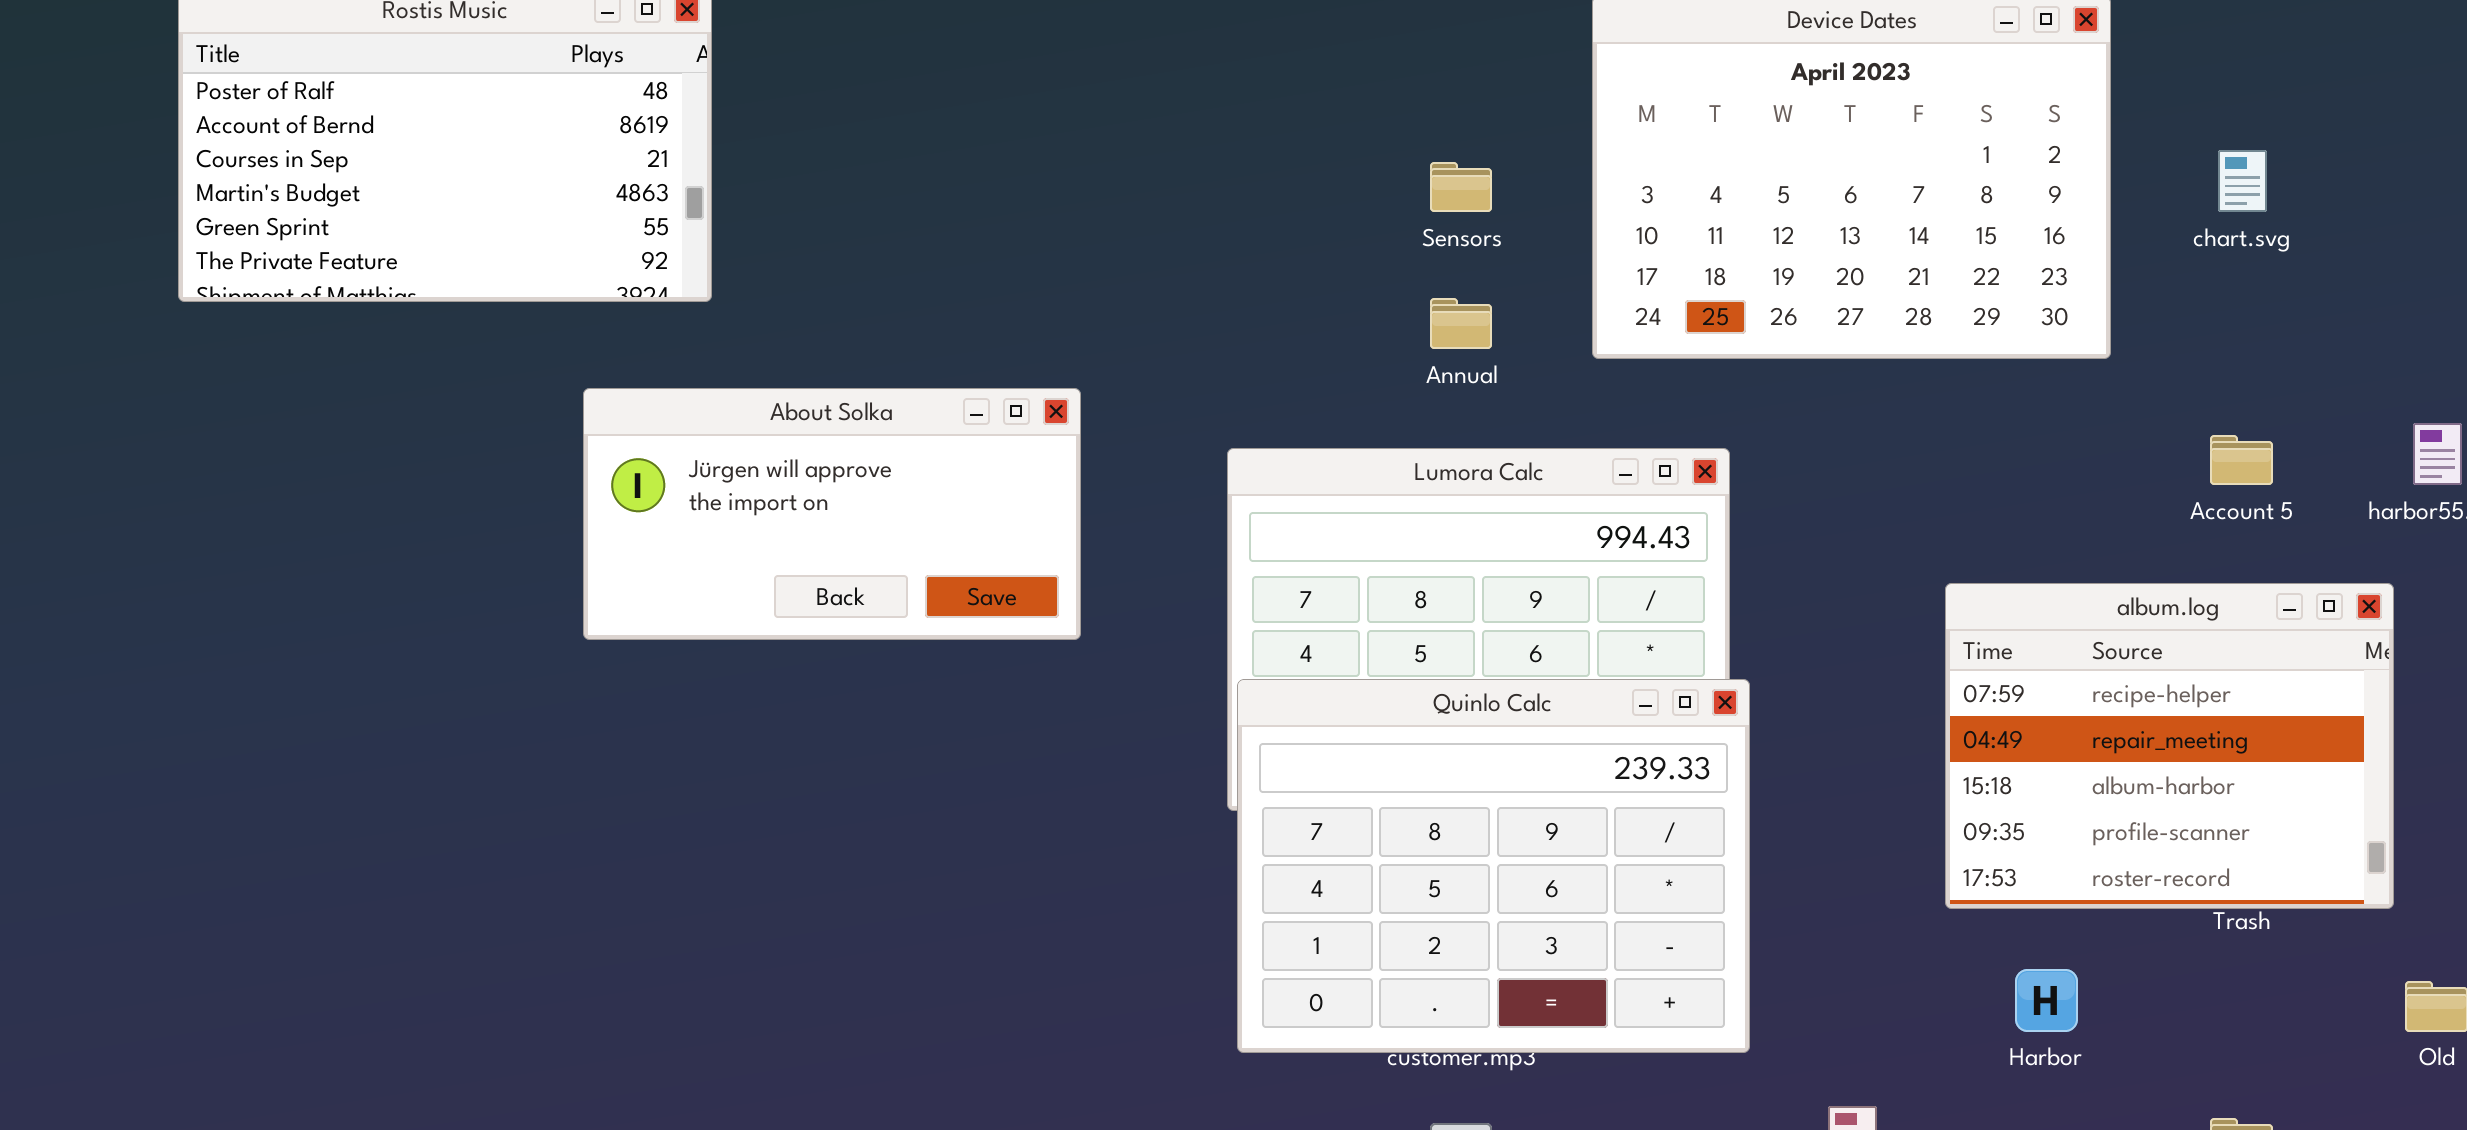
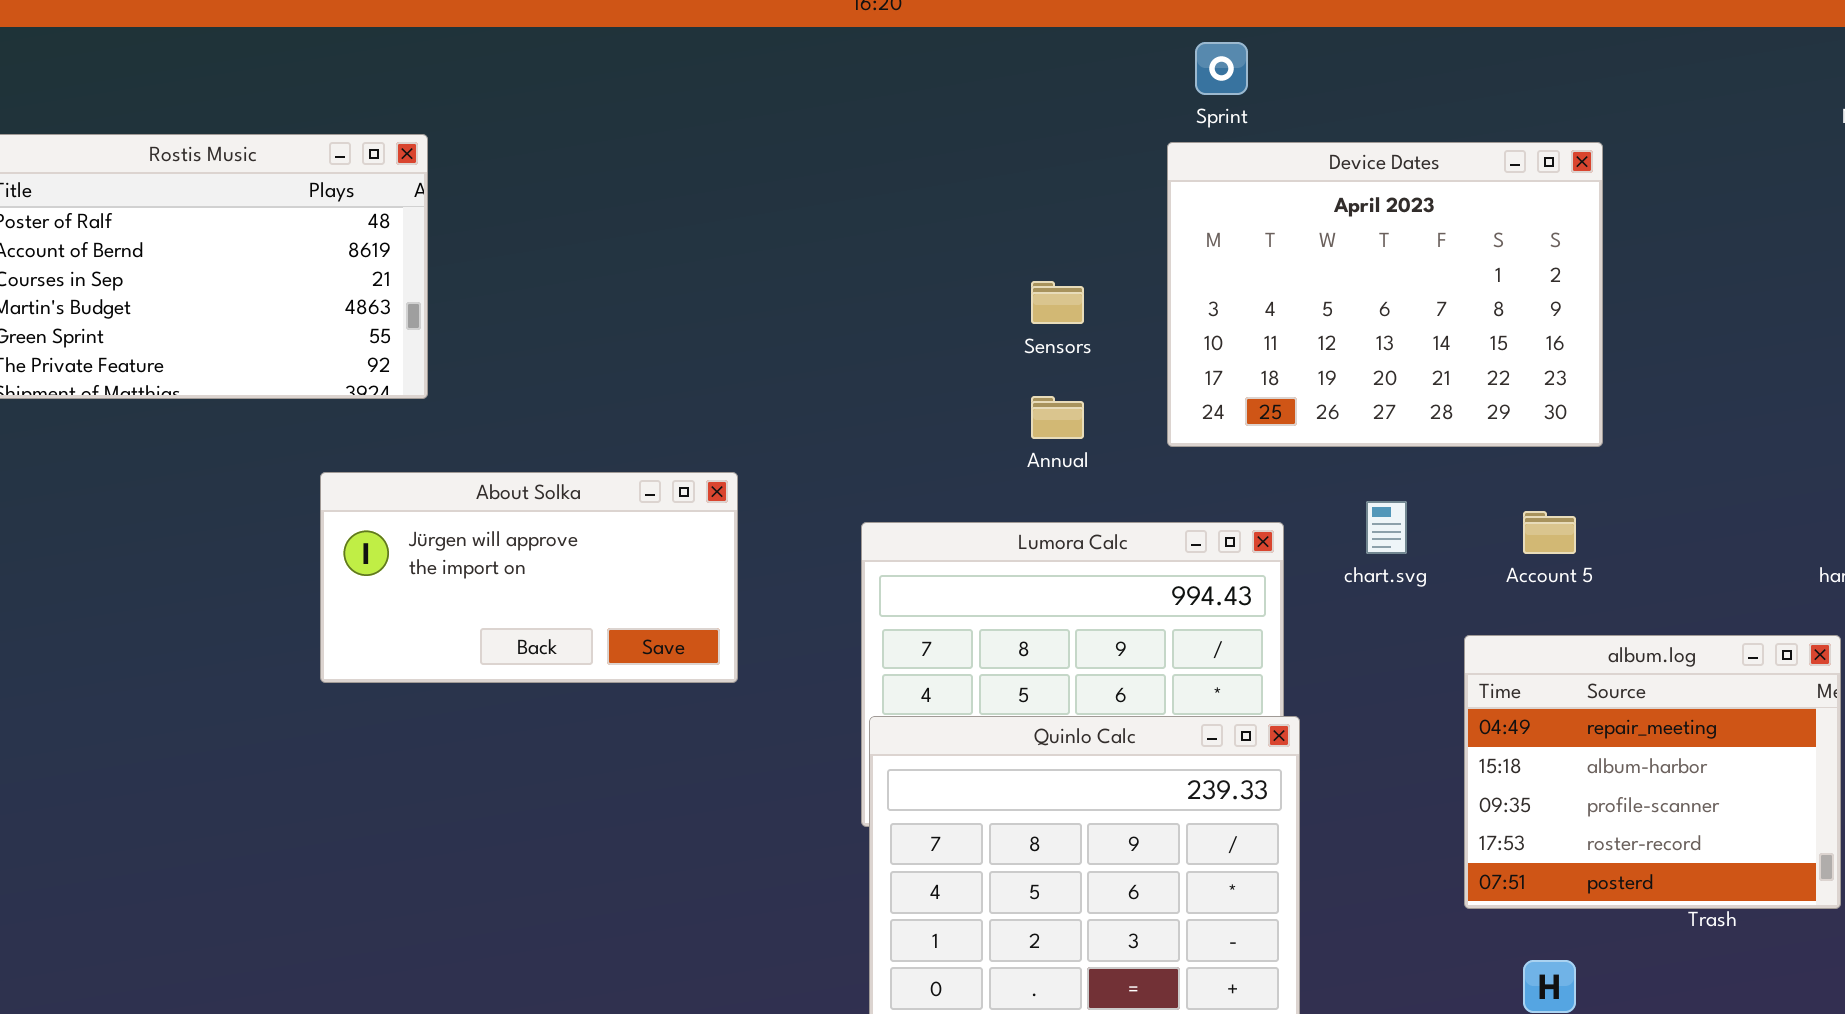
chart.svg: [2218,150,2267,212] -> [1366,501,1407,554], moved
Account 5: [2210,435,2273,485] -> [1523,511,1576,554], moved
album.log: [1945,583,2394,909] -> [1464,635,1841,909], scrolled down 1 row

